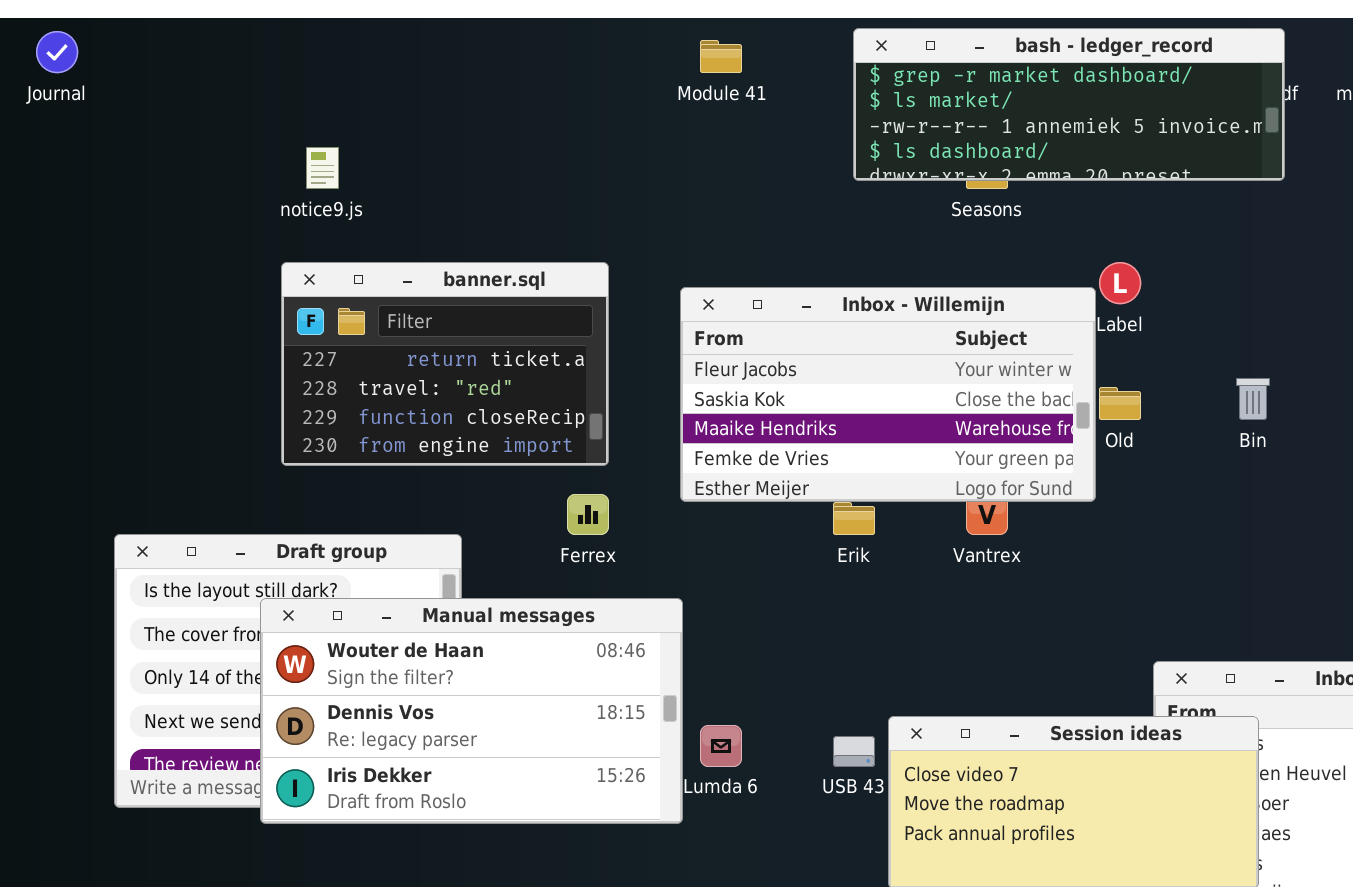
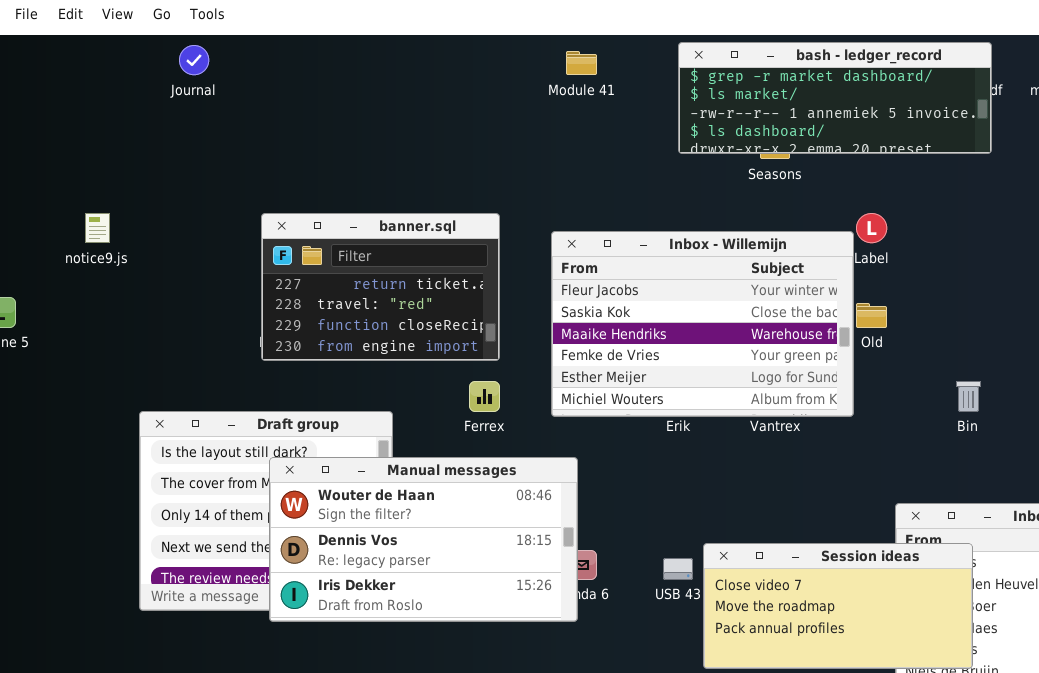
Journal: [36,31,78,73] -> [179,45,209,75], moved
notice9.js: [306,147,339,189] -> [85,213,110,243], moved
Inbox - Willemijn: [680,287,1096,502] -> [551,231,854,417], resized
Bin: [1236,378,1270,420] -> [956,381,981,412], moved
Manual messages: [260,598,683,824] -> [269,457,578,622], moved

